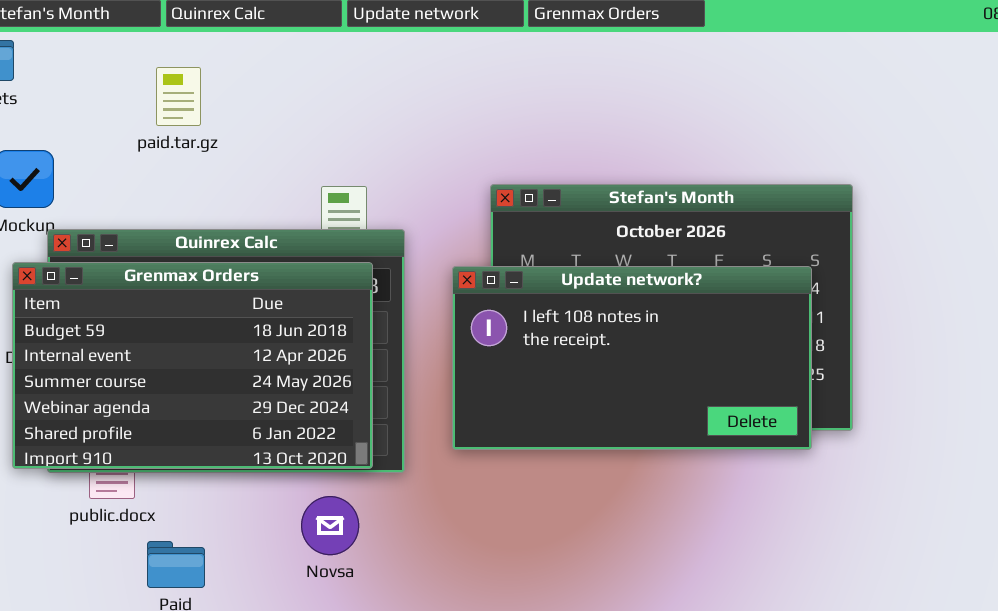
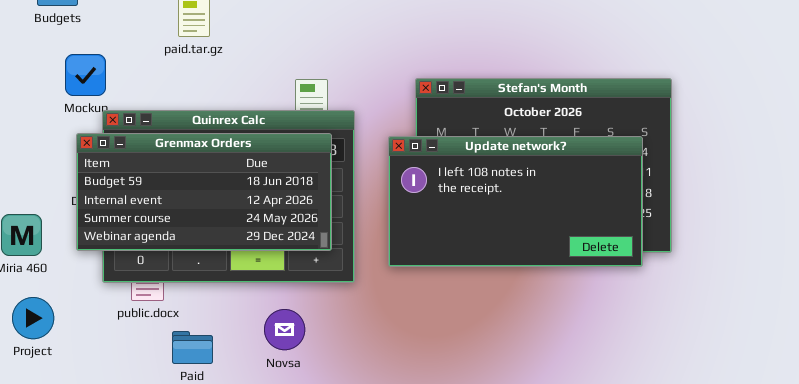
Grenmax Orders: [12,262,373,469] -> [76,133,332,251], resized
Novsa: [301,496,359,555] -> [264,309,305,350], moved

